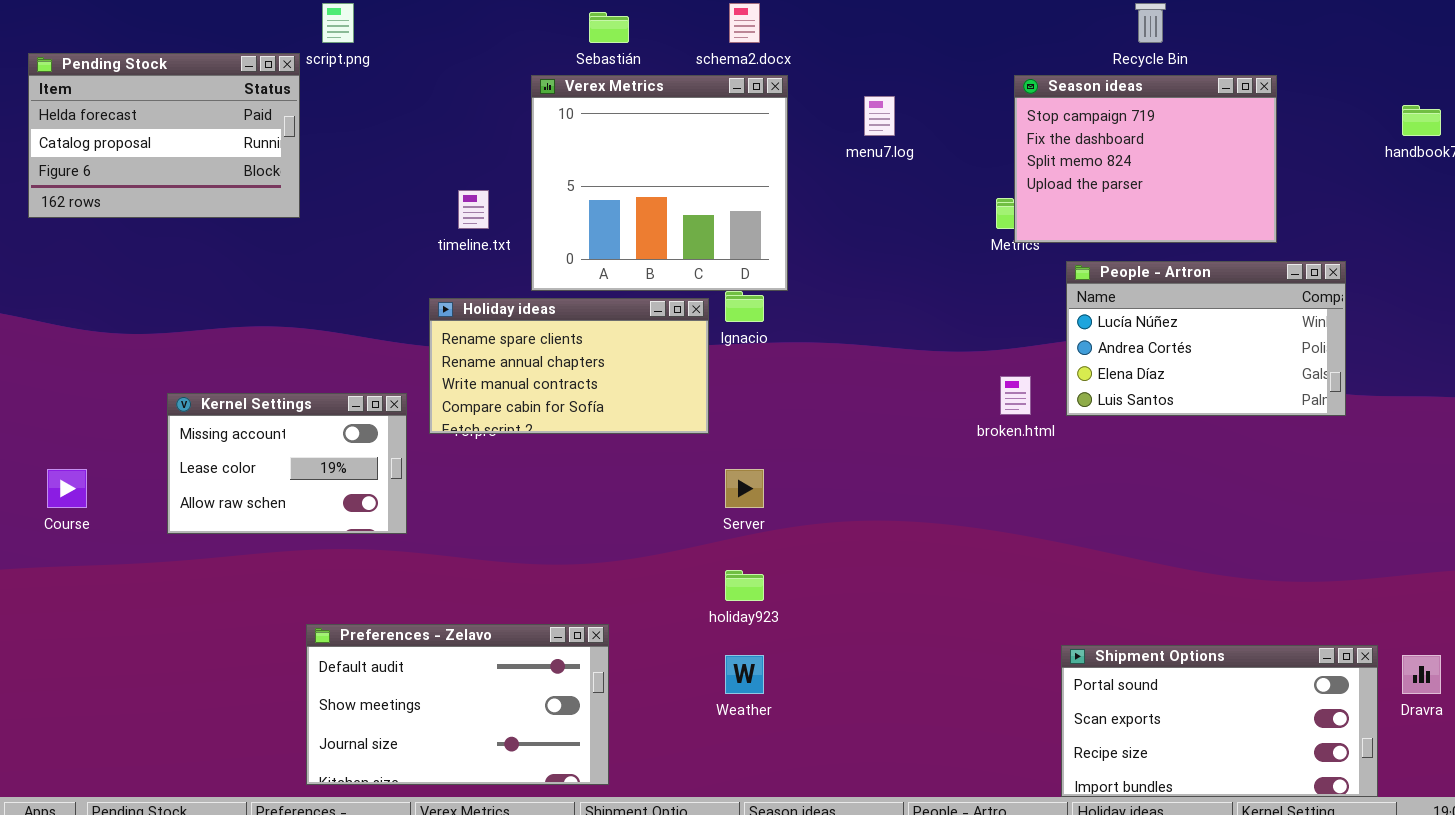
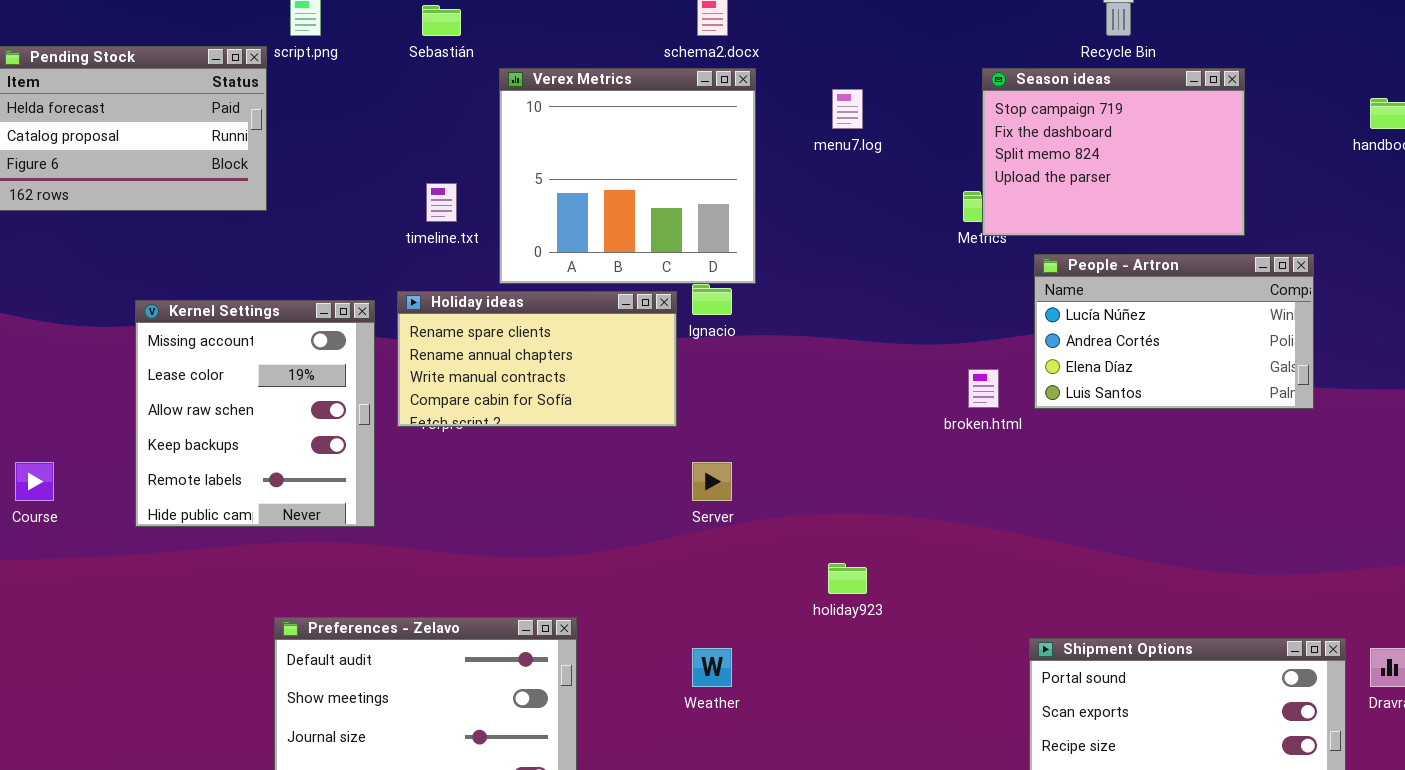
Sebastián: [589,12,629,43] -> [422,5,461,36], moved
Kernel Settings: [167,393,407,534] -> [135,300,375,527], resized
holiday923: [725,570,764,601] -> [828,563,867,594], moved

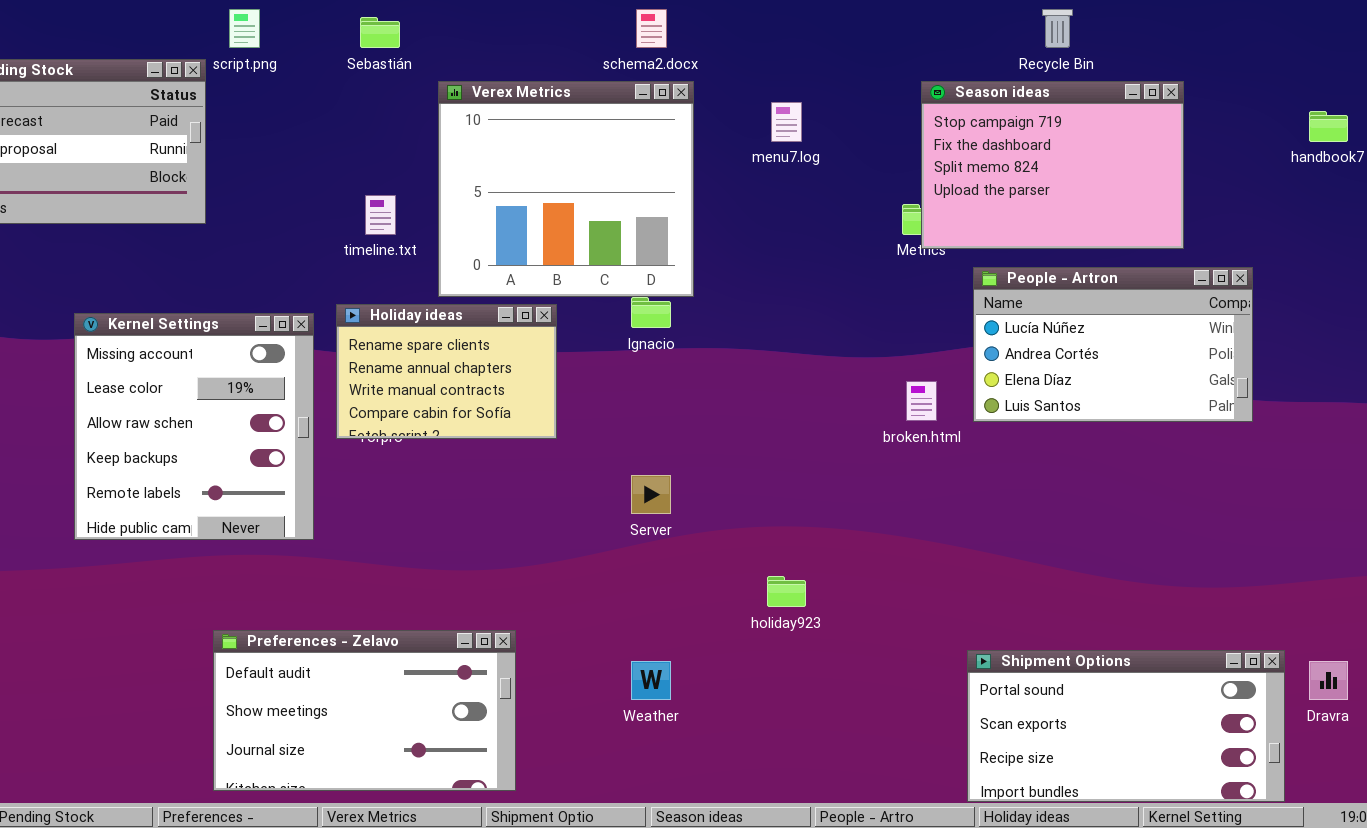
Holiday ideas: [397,291,677,427] -> [336,304,557,439], resized

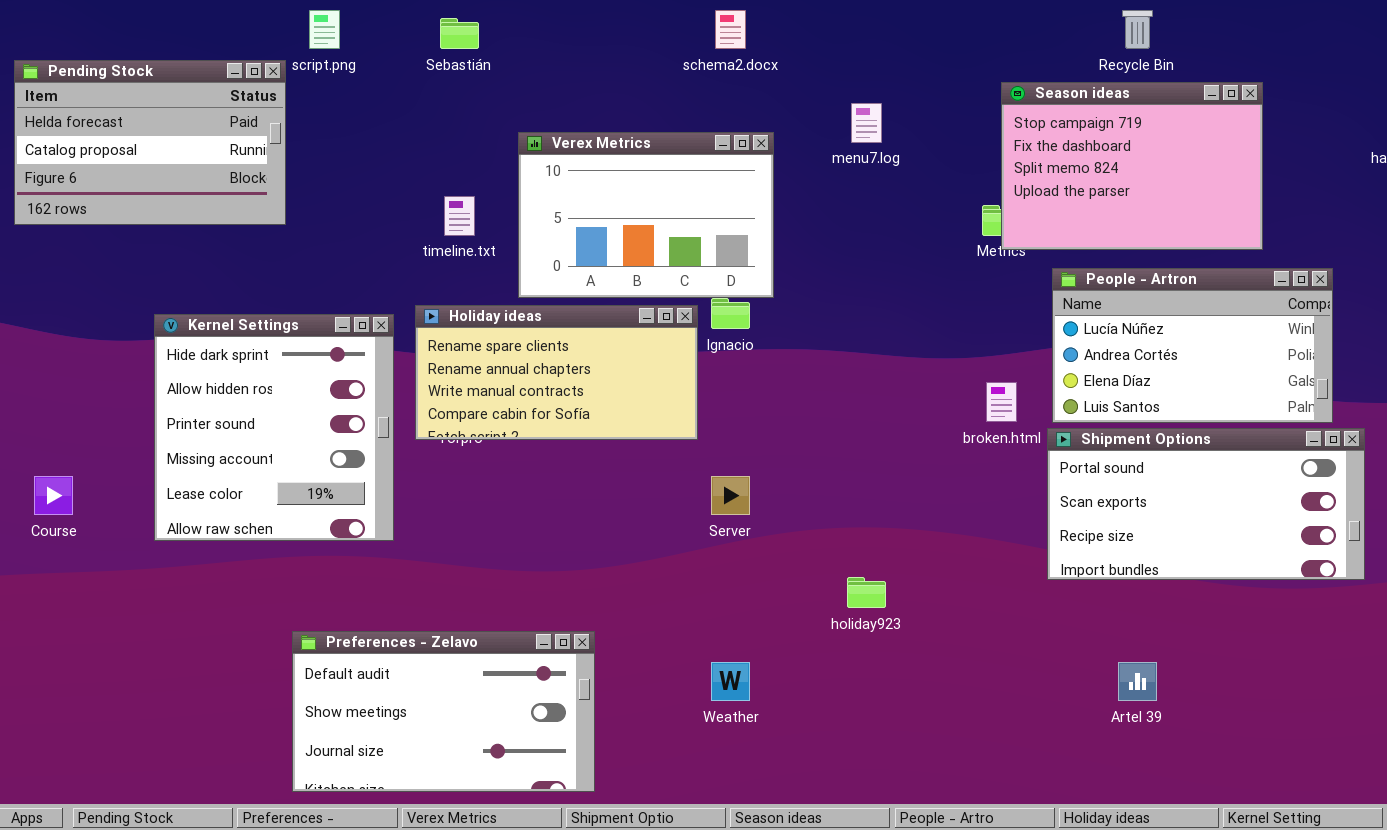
Verex Metrics: [438,81,694,297] -> [518,132,774,298], resized
Holiday ideas: [336,304,557,439] -> [415,305,698,440], resized
Kernel Settings: [74,313,314,540] -> [154,314,394,541], scrolled up 3 rows
Shipment Options: [967,650,1285,802] -> [1047,428,1365,580], moved

